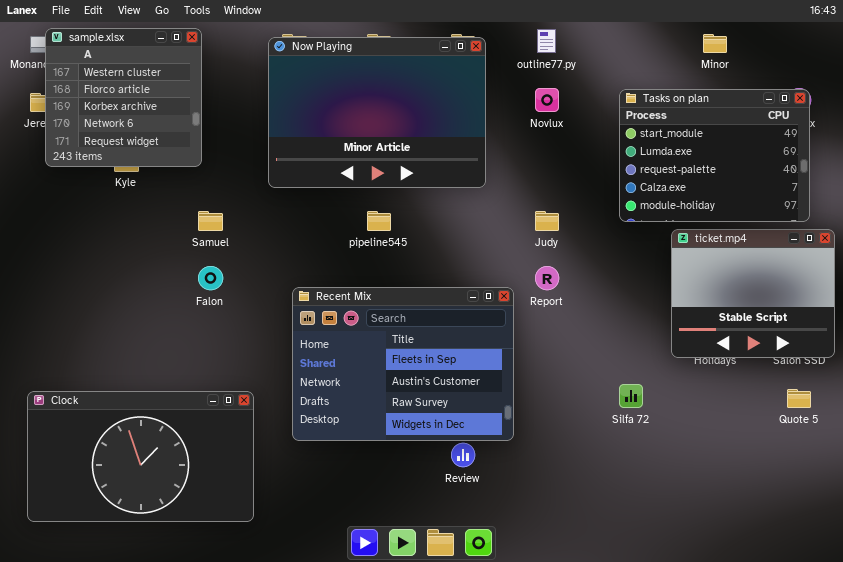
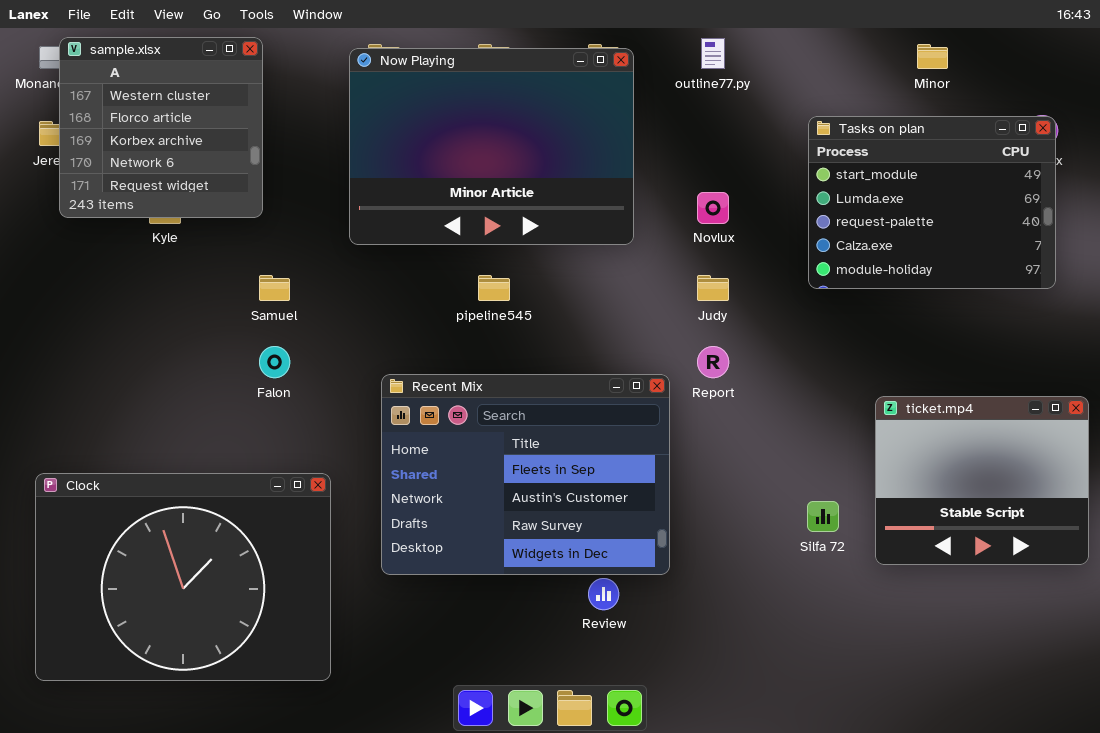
Novlux: [535,88,559,112] -> [697,192,729,224], moved
ticket.mp4: [671,229,835,358] -> [875,396,1089,565], moved
Clock: [27,391,254,522] -> [35,473,331,681], resized

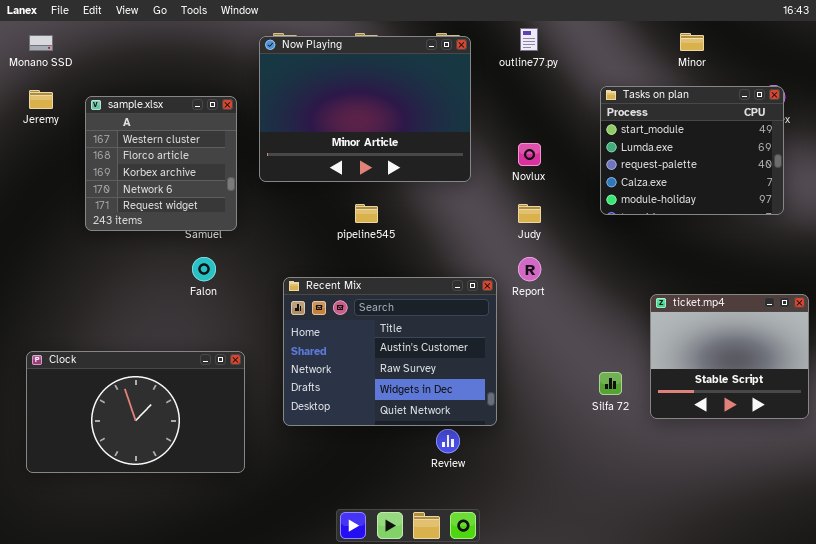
sample.xlsx: [59,37,263,218] -> [85,96,237,231], moved
Recent Mix: [381,374,670,575] -> [283,277,497,426], scrolled down 1 row
Clock: [35,473,331,681] -> [26,351,245,473], resized

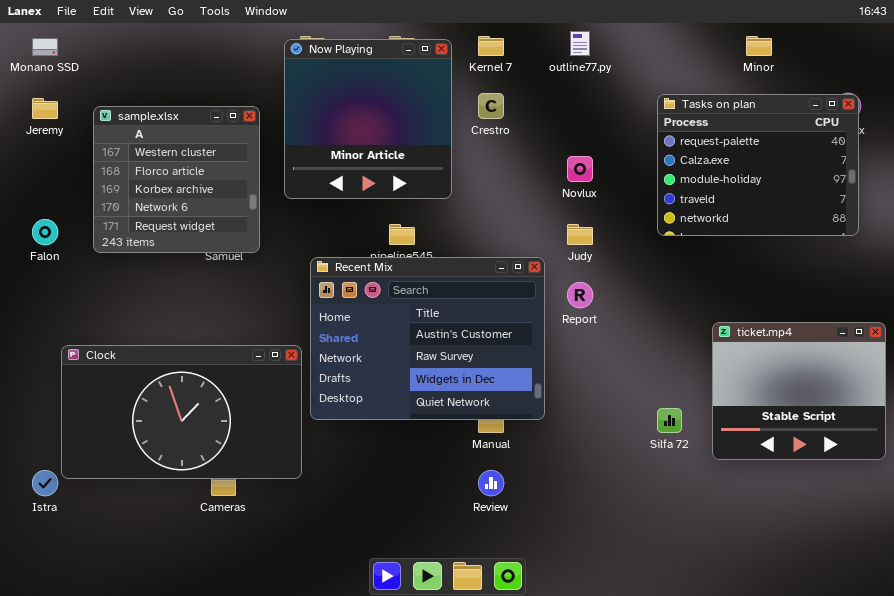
Now Playing: [259,36,471,182] -> [284,39,452,199], resized
Tasks on plan: [600,86,784,215] -> [657,94,859,236], scrolled down 2 rows
Falon: [192,257,216,281] -> [32,219,58,245], moved
Recent Mix: [283,277,497,426] -> [310,257,545,420], moved
Clock: [26,351,245,473] -> [61,345,302,479], moved

